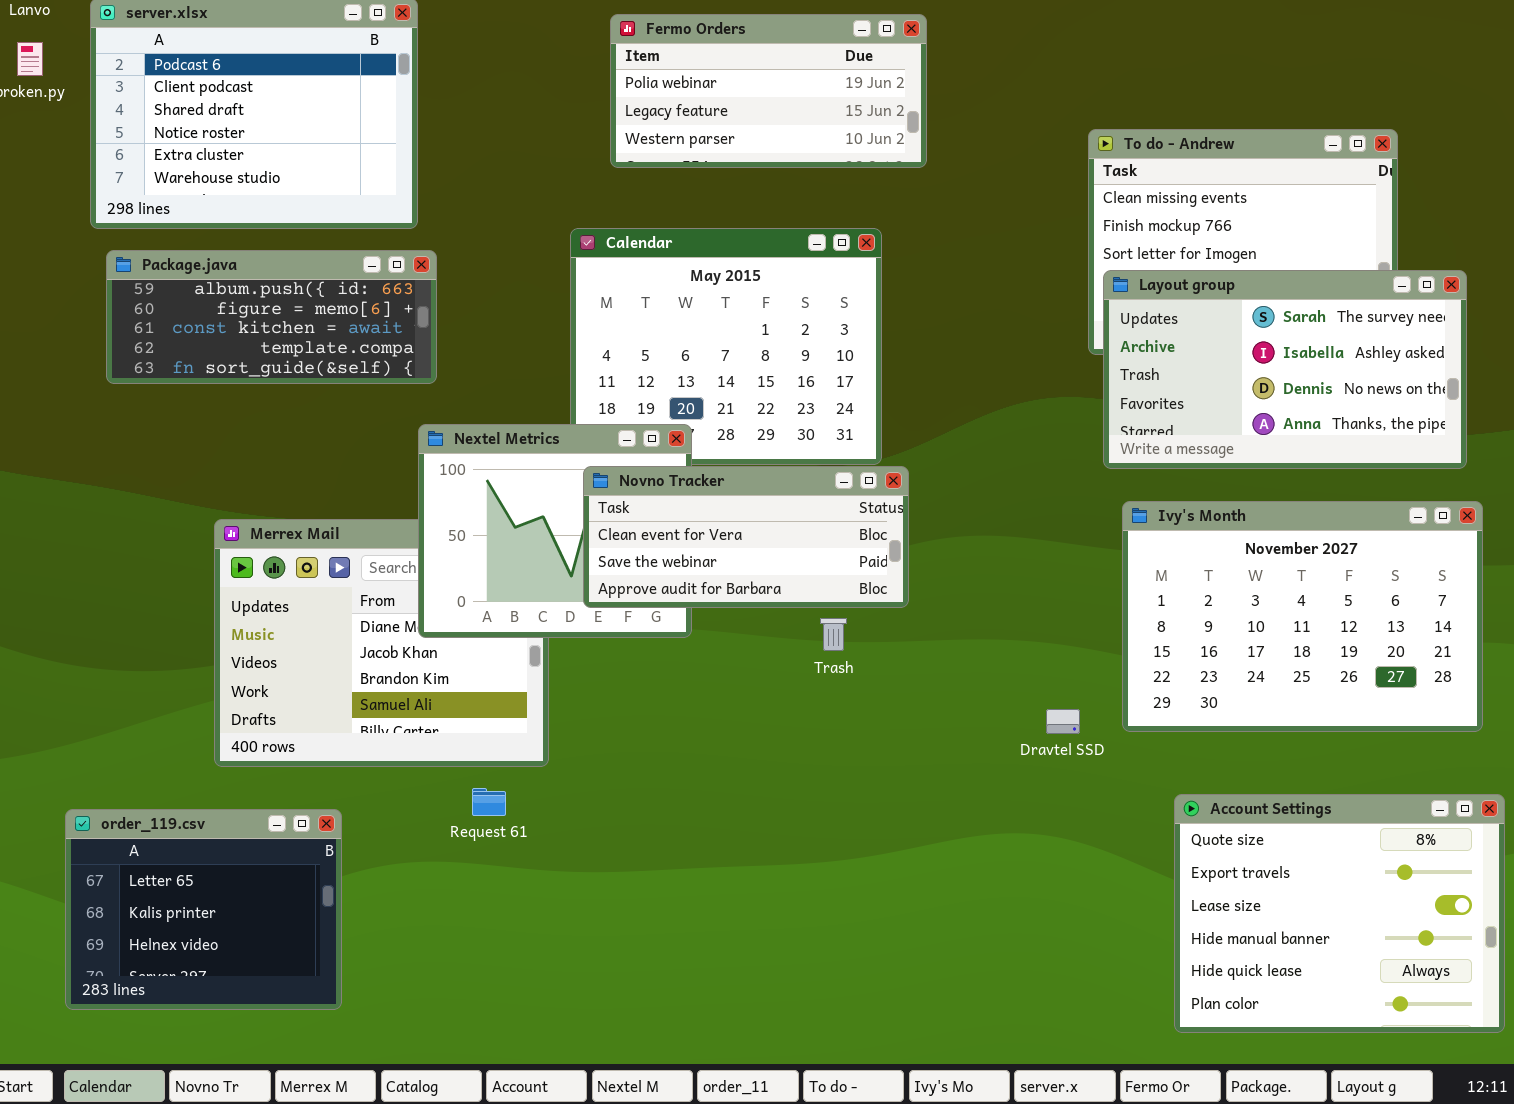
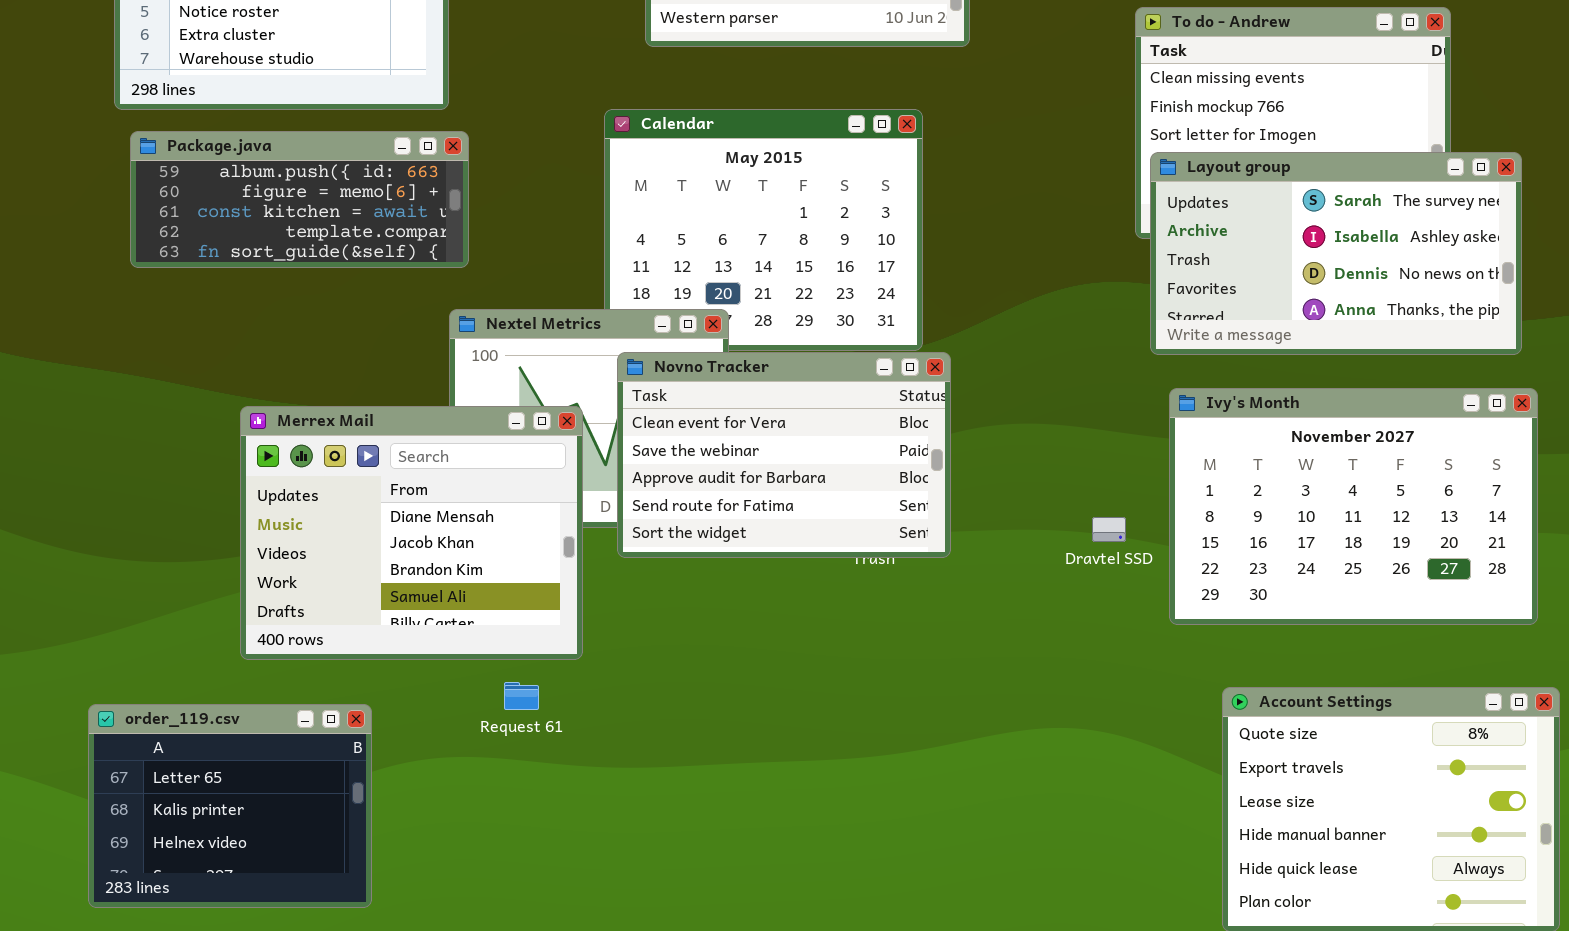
Novno Tracker: [583,466,909,608] -> [617,352,951,558], resized
Merrex Mail: [214,519,549,767] -> [240,406,583,660], raised
Dravtel SSD: [1046,709,1080,734] -> [1092,517,1126,542], moved

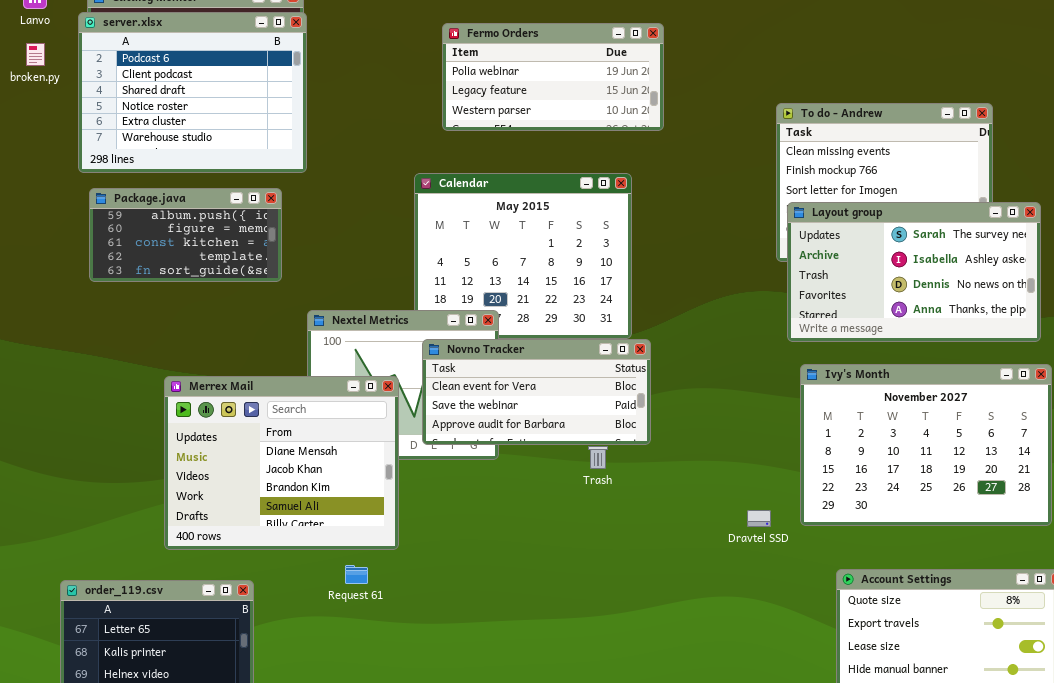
Package.java: [130,131,469,268] -> [89,188,282,282], resized
Novno Tracker: [617,352,951,558] -> [422,339,651,445], resized
Dravtel SSD: [1092,517,1126,542] -> [747,510,771,527], moved

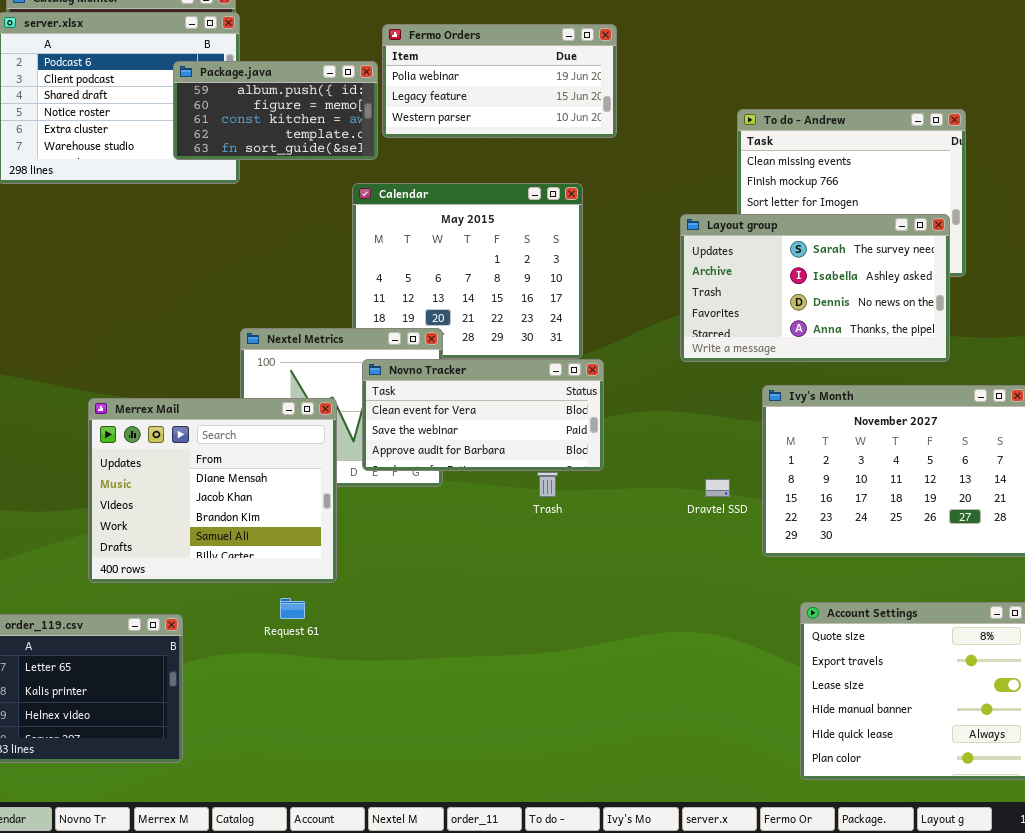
Package.java: [89,188,282,282] -> [173,61,378,160], moved
Layout group: [787,202,1041,342] -> [680,214,950,362], moved
Dravtel SSD: [747,510,771,527] -> [705,479,730,497], moved

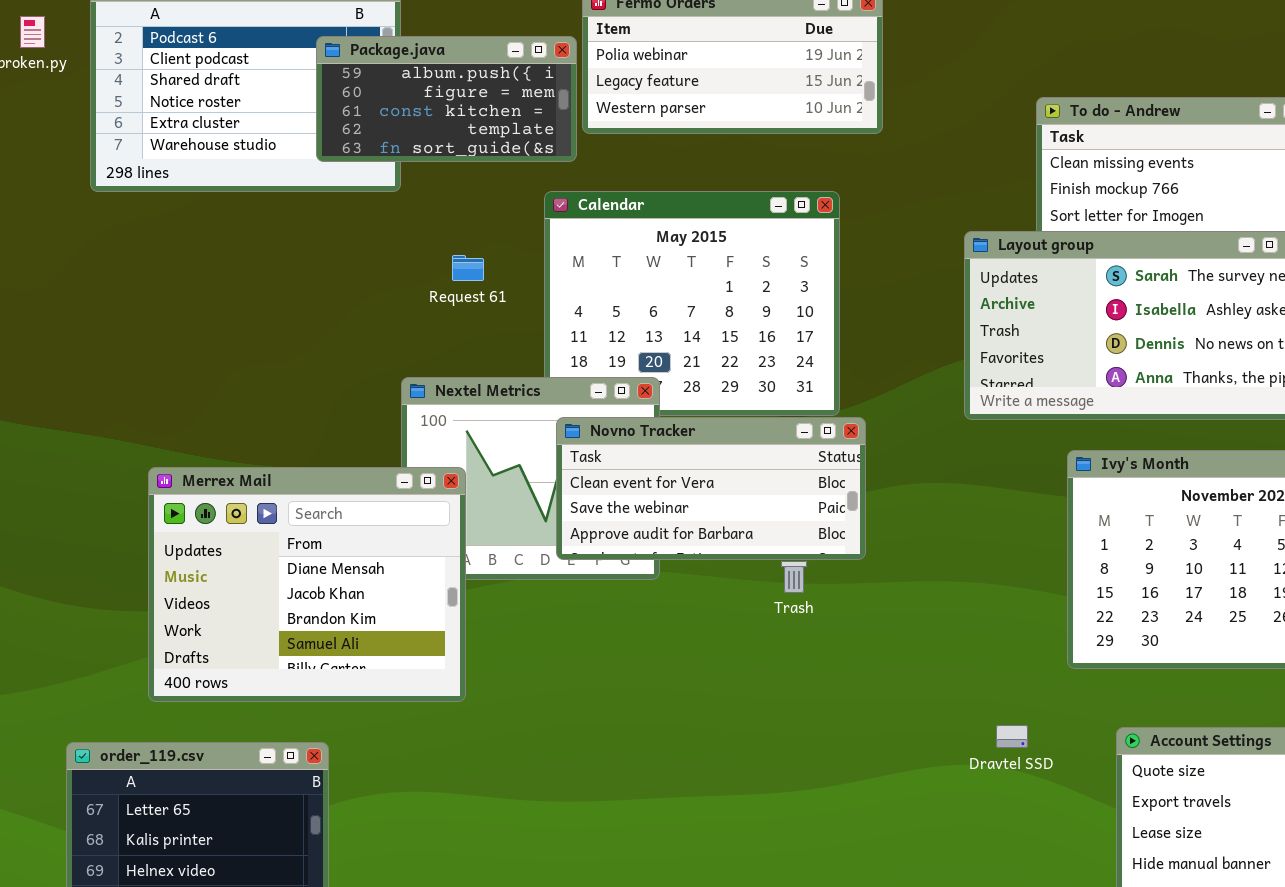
Merrex Mail: [88,398,337,583] -> [148,467,466,702], moved
Dravtel SSD: [705,479,730,497] -> [996,725,1028,748], moved
Request 61: [280,598,305,619] -> [452,255,484,281], moved

